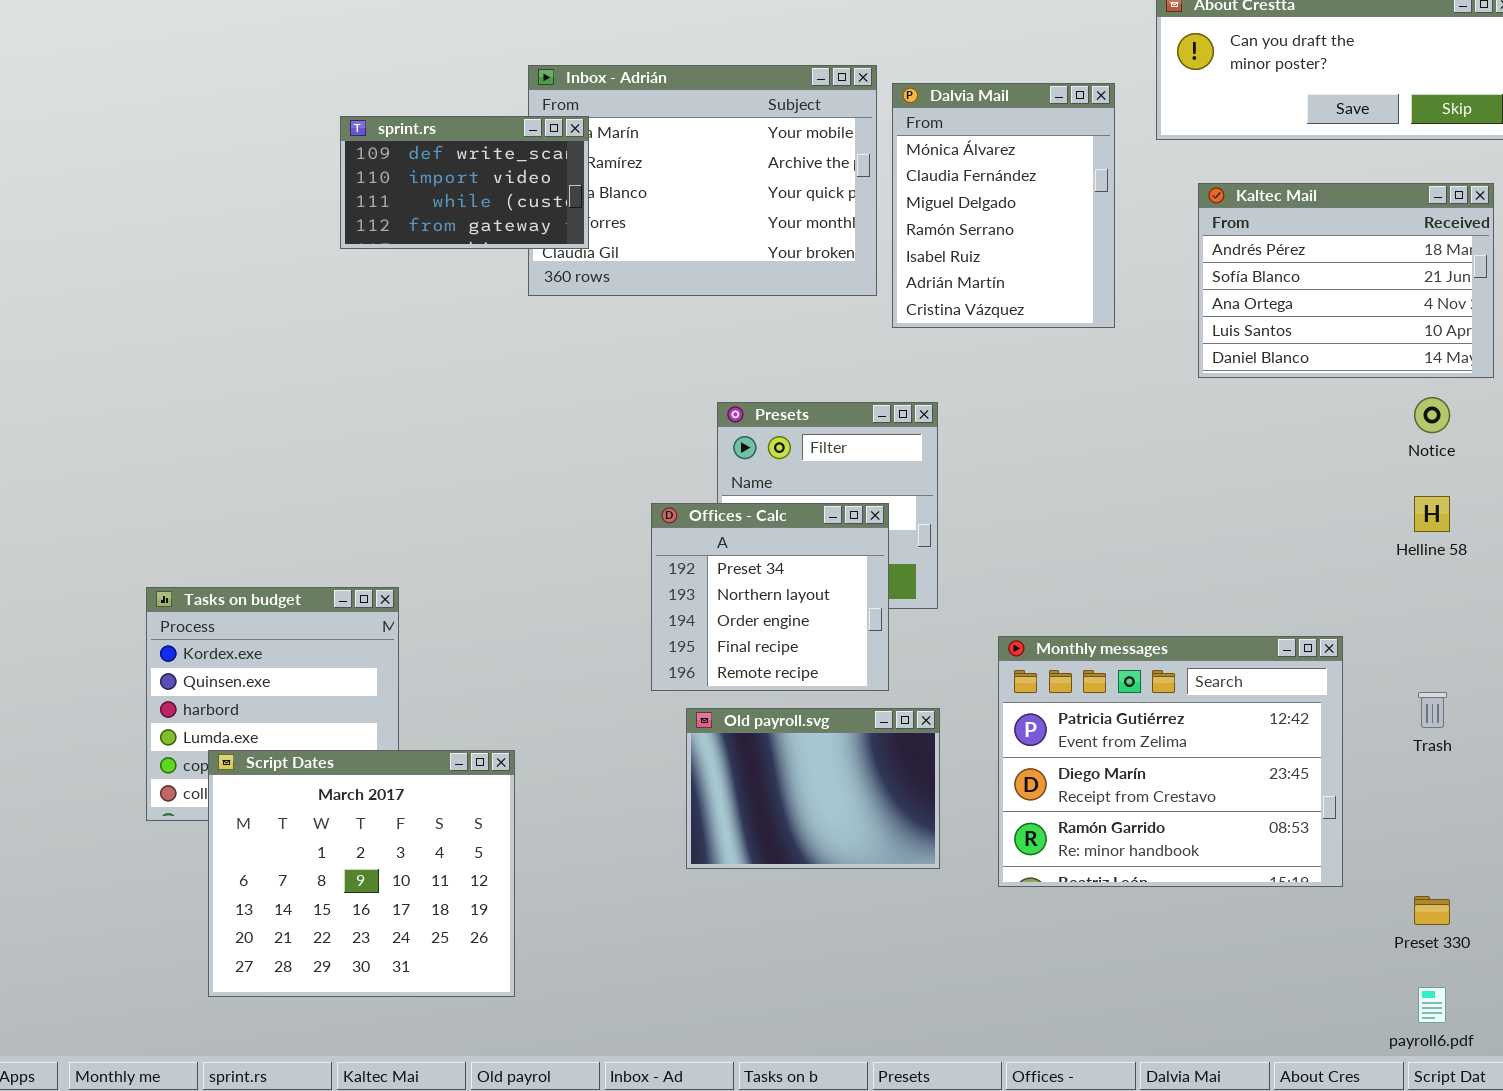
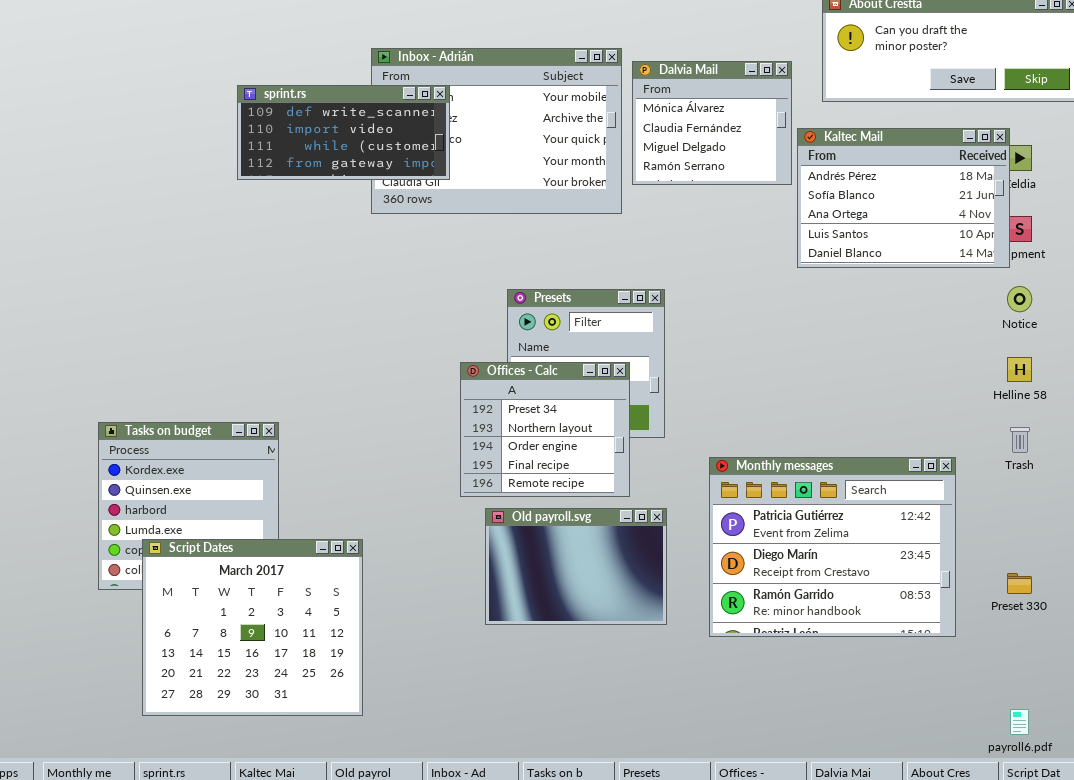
Dalvia Mail: [892,83,1115,328] -> [632,61,792,185], resized
sprint.rs: [340,116,589,249] -> [237,85,450,180], resized
Kaltec Mail: [1198,183,1494,378] -> [797,128,1010,268], moved
Trash: [1418,692,1447,728] -> [1010,427,1030,453], moved
Preset 330: [1414,896,1450,925] -> [1007,573,1032,594], moved

